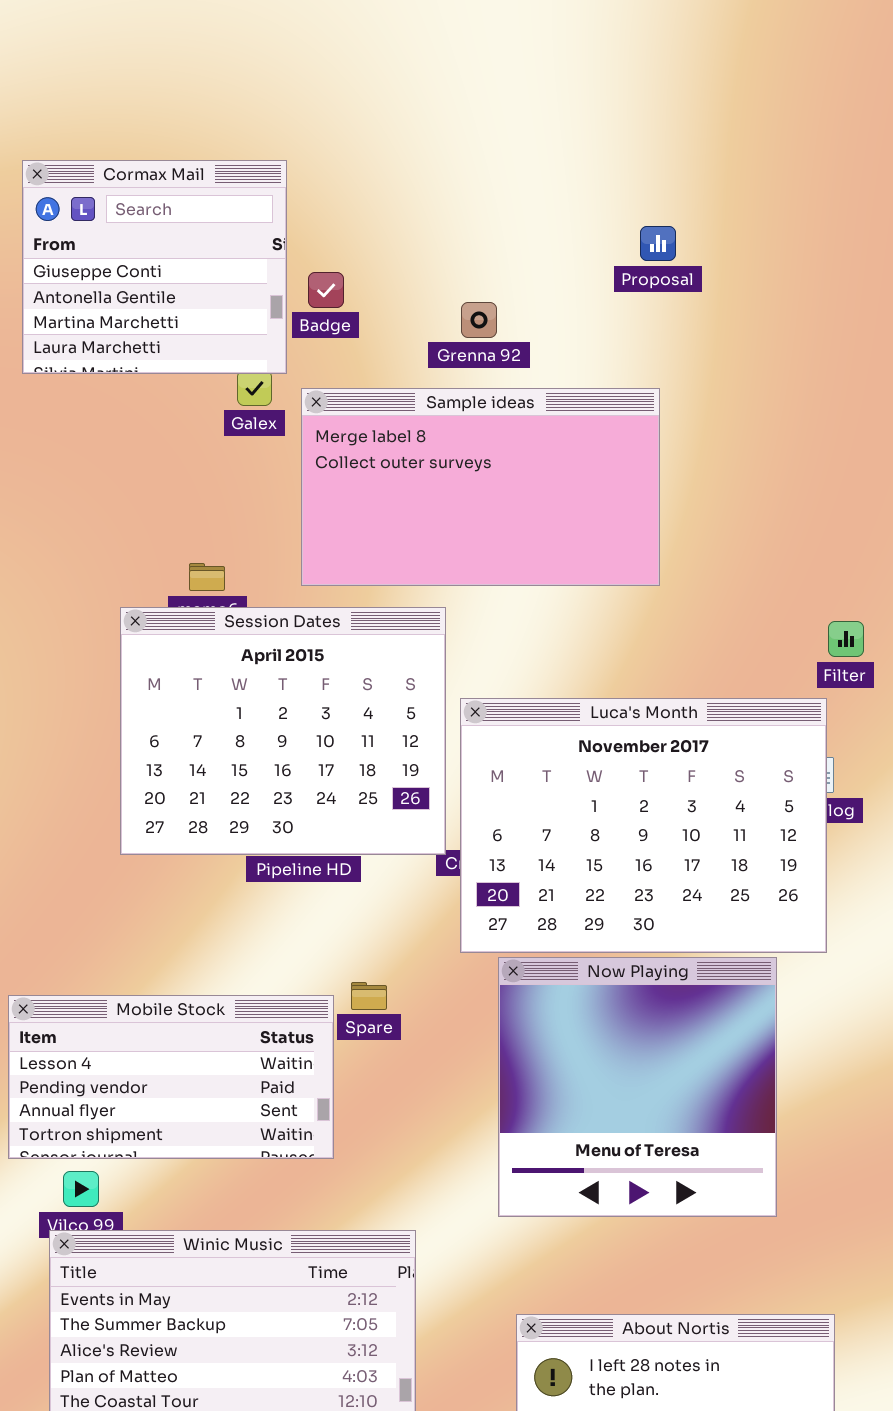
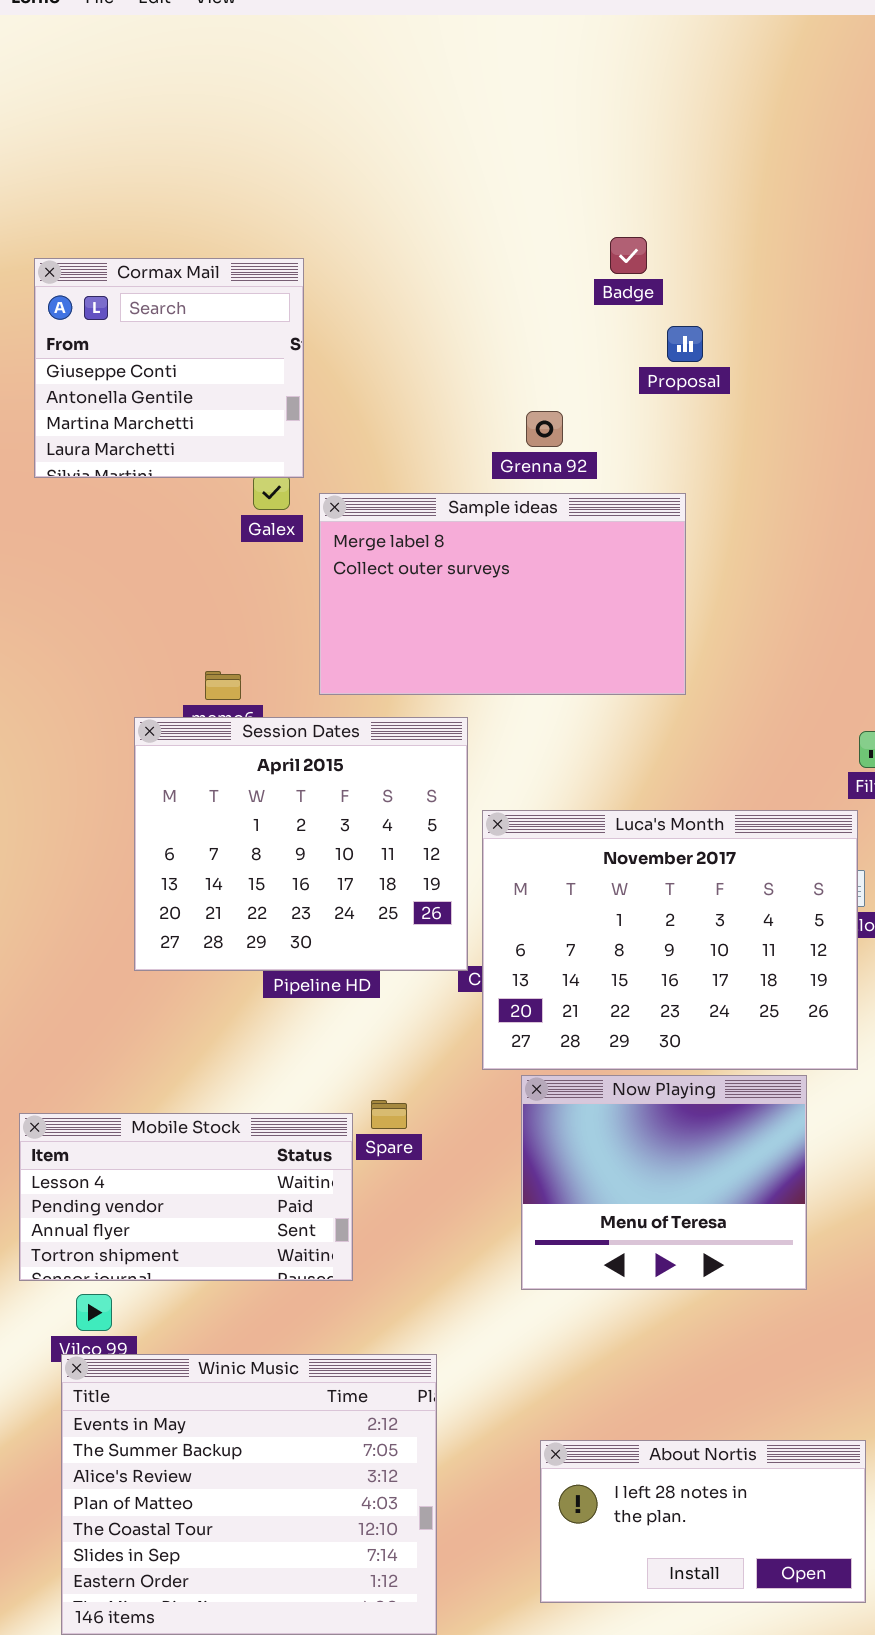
Badge: [308,272,344,308] -> [610,237,647,274], moved
Grenna 92: [461,302,497,338] -> [526,411,563,447], moved
Now Playing: [498,957,777,1217] -> [521,1075,807,1290], resized

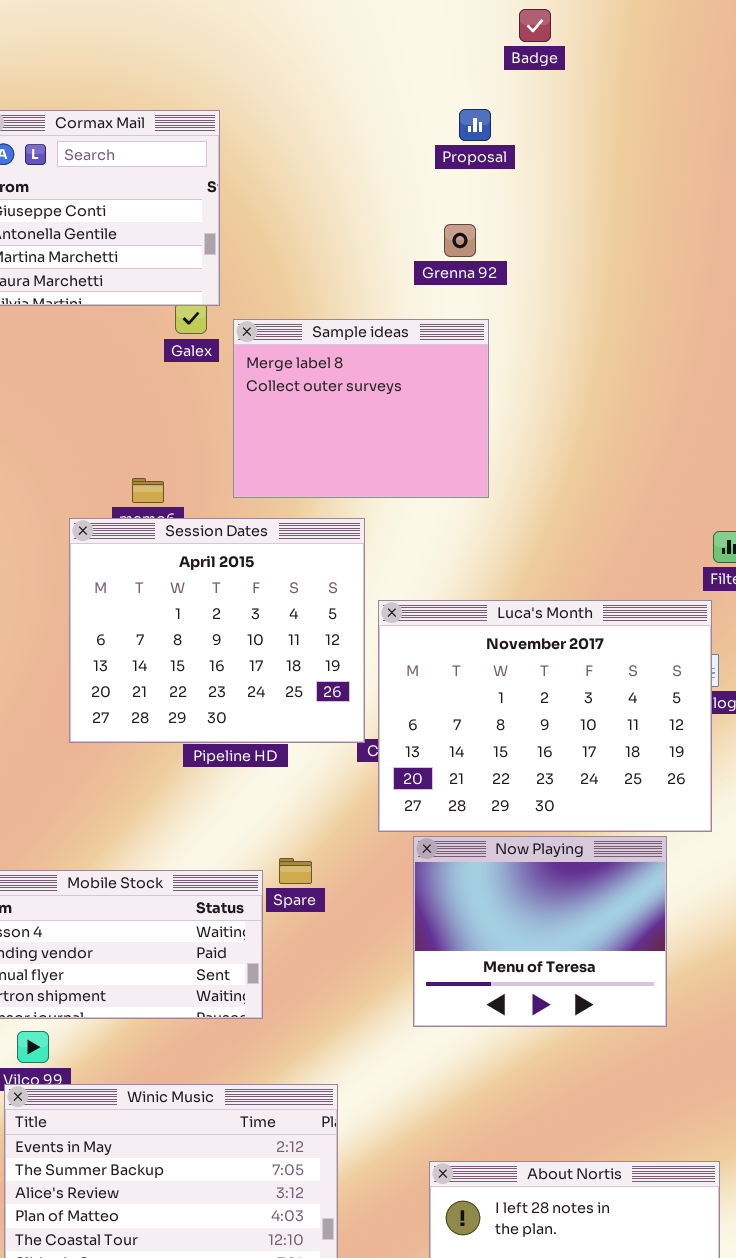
Badge: [610,237,647,274] -> [519,9,551,42], moved
Proposal: [667,326,703,362] -> [459,109,491,141], moved
Grenna 92: [526,411,563,447] -> [444,224,476,257], moved
Sample ideas: [319,493,686,695] -> [233,319,489,498], resized

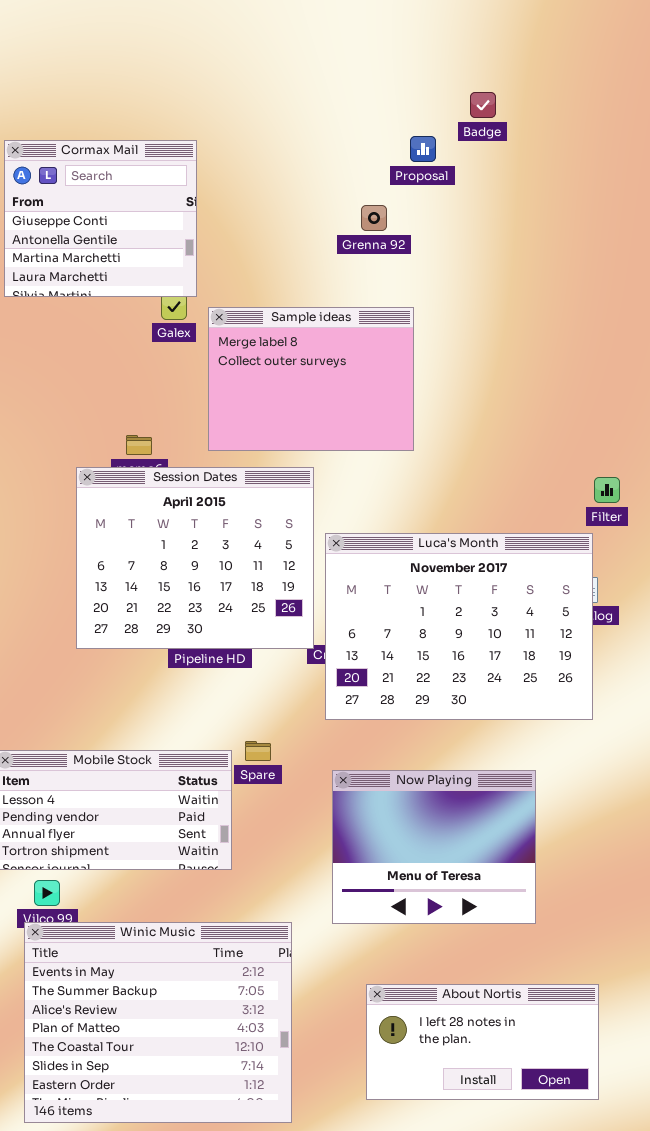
Badge: [519,9,551,42] -> [470,92,496,118], moved
Proposal: [459,109,491,141] -> [410,136,436,162], moved
Grenna 92: [444,224,476,257] -> [361,205,387,231], moved
Now Playing: [413,836,667,1027] -> [332,770,536,924], moved

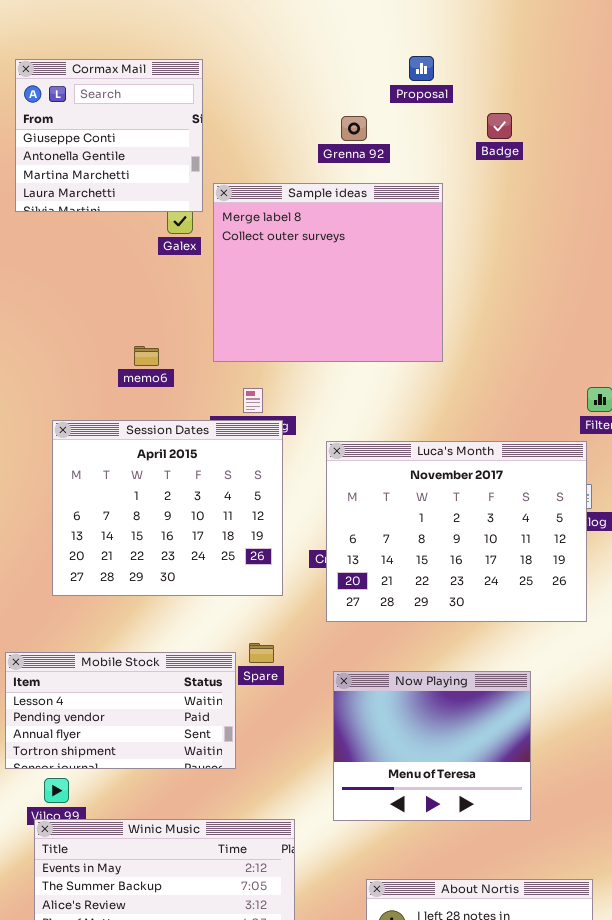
Badge: [470,92,496,118] -> [487,113,512,139], moved
Grenna 92: [361,205,387,231] -> [341,116,367,141], moved
Sample ideas: [208,307,414,451] -> [213,183,443,362], resized
Session Dates: [76,467,314,649] -> [52,420,283,596], moved

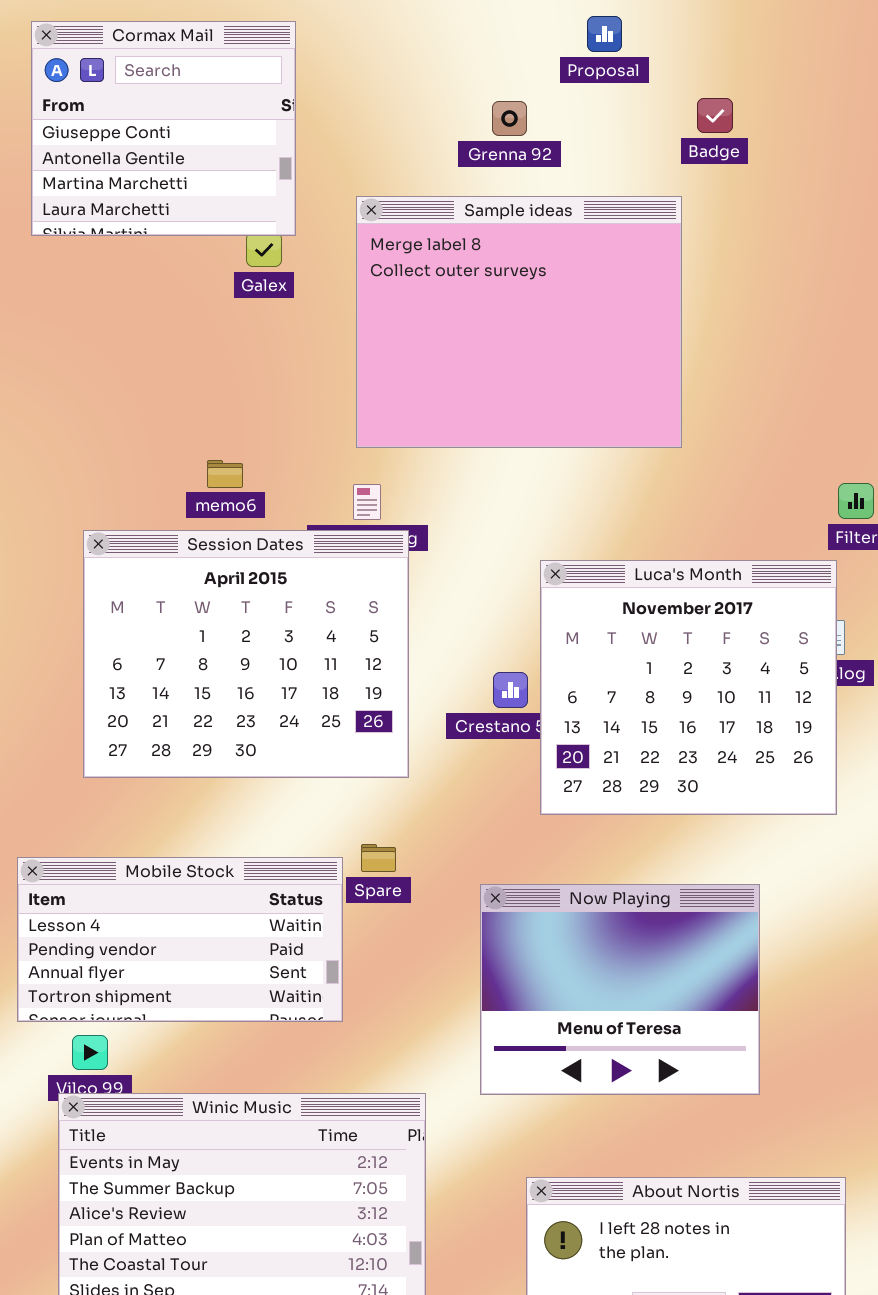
Sample ideas: [213,183,443,362] -> [356,196,682,448], moved
memo6: [134,346,159,366] -> [207,460,243,488], moved
Luca's Month: [326,441,587,622] -> [540,560,837,815], resized

